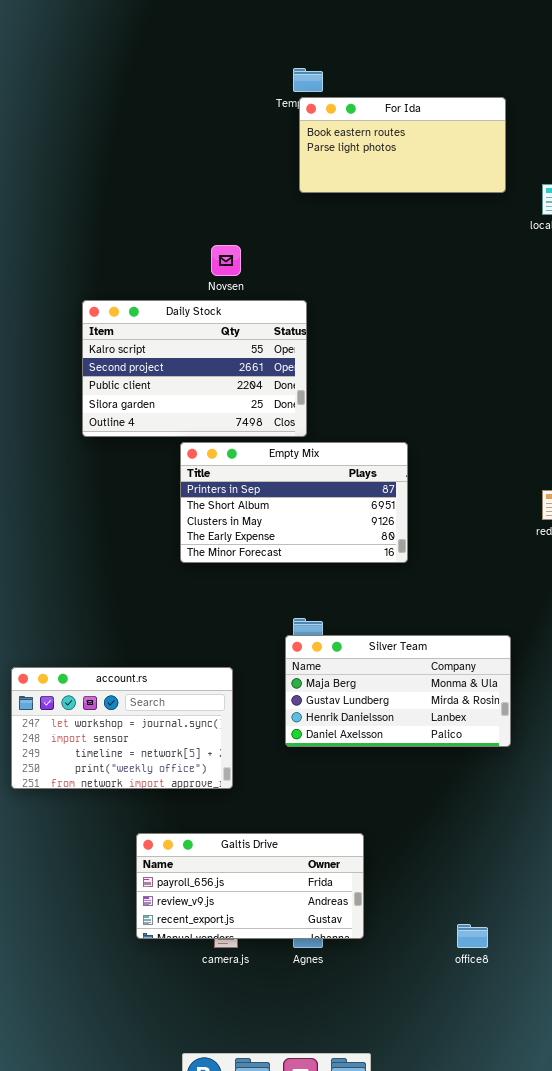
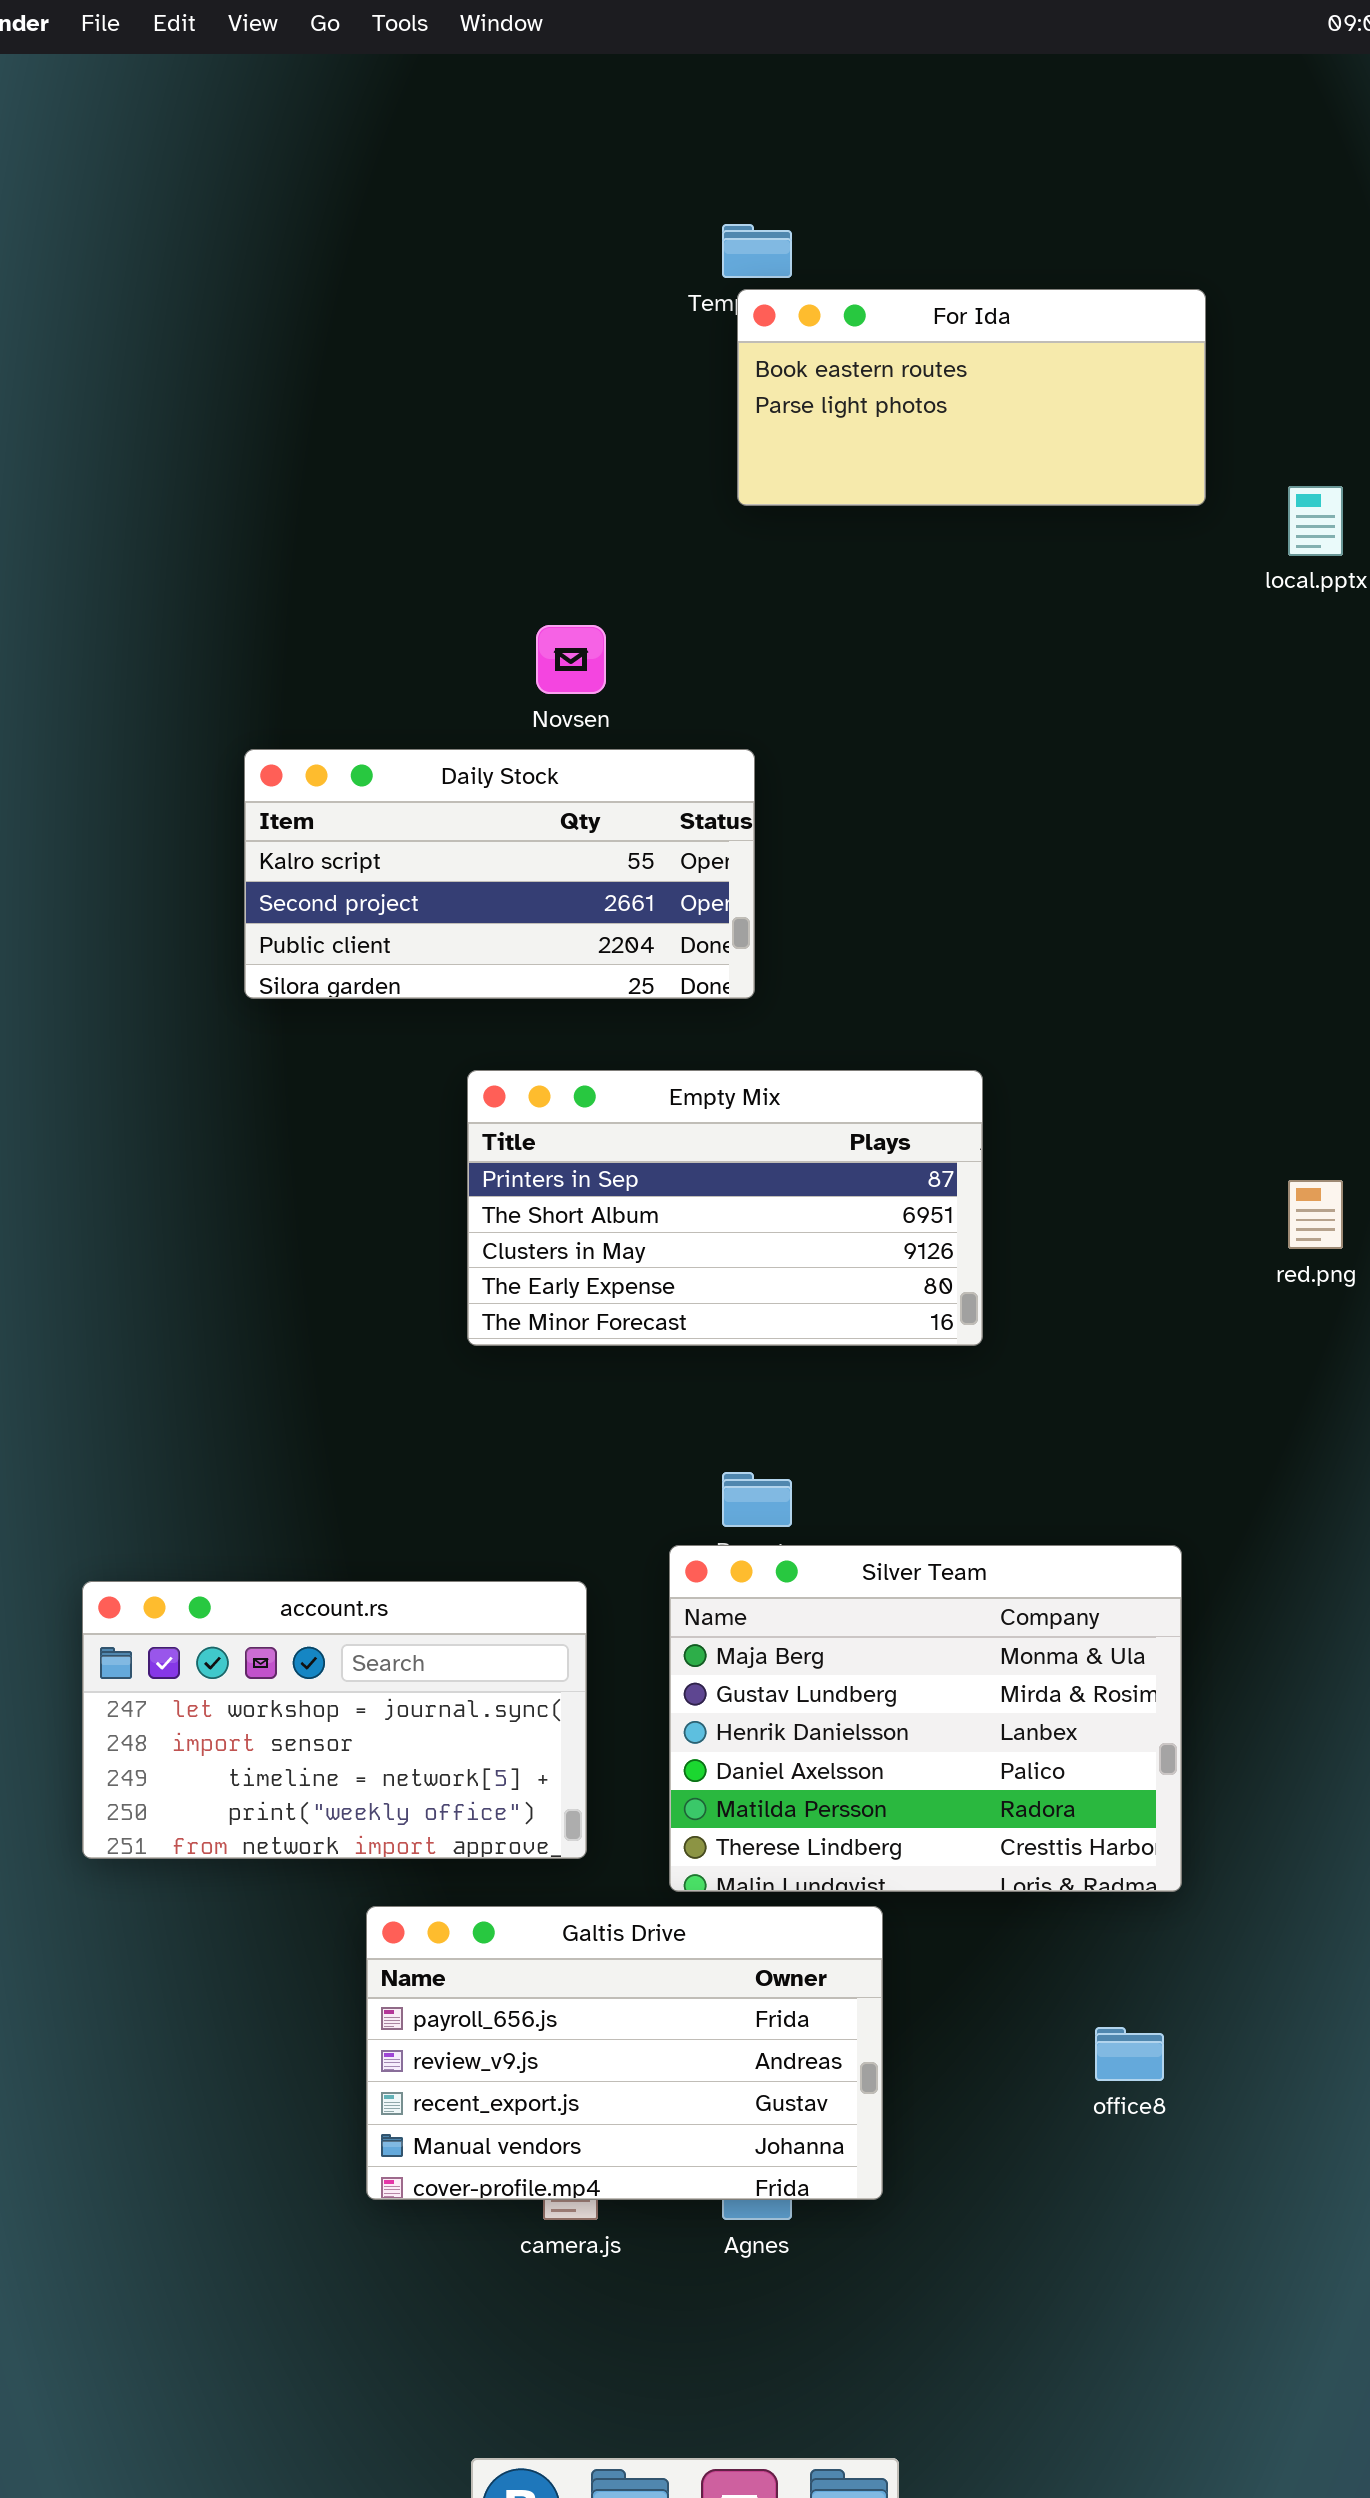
Daily Stock: [82,300,307,437] -> [244,749,755,999], resized
Silver Team: [285,635,511,747] -> [669,1545,1182,1892], moved, resized
Galtis Drive: [136,833,364,939] -> [366,1906,883,2200], resized
office8: [457,924,488,948] -> [1095,2027,1164,2081], moved

